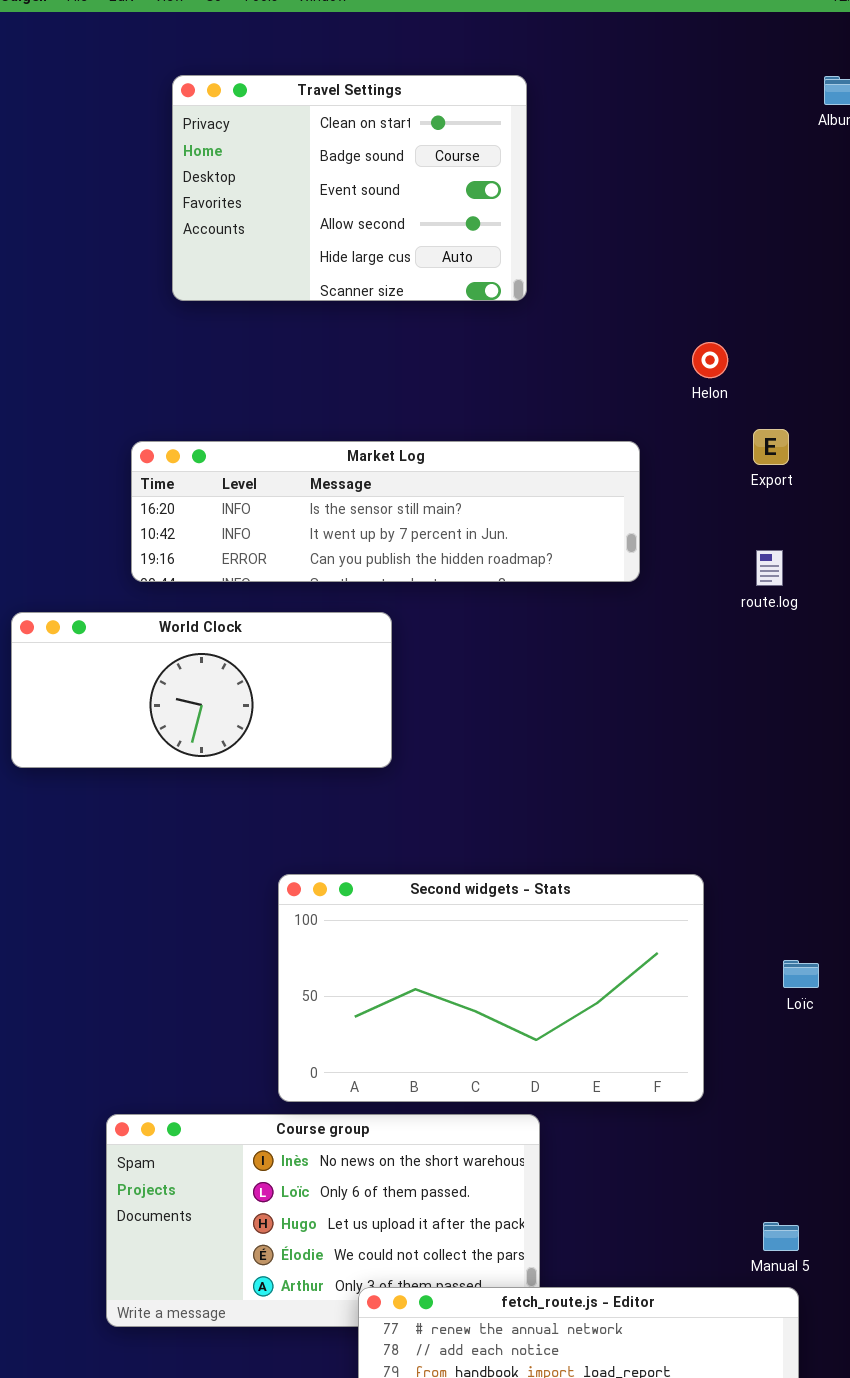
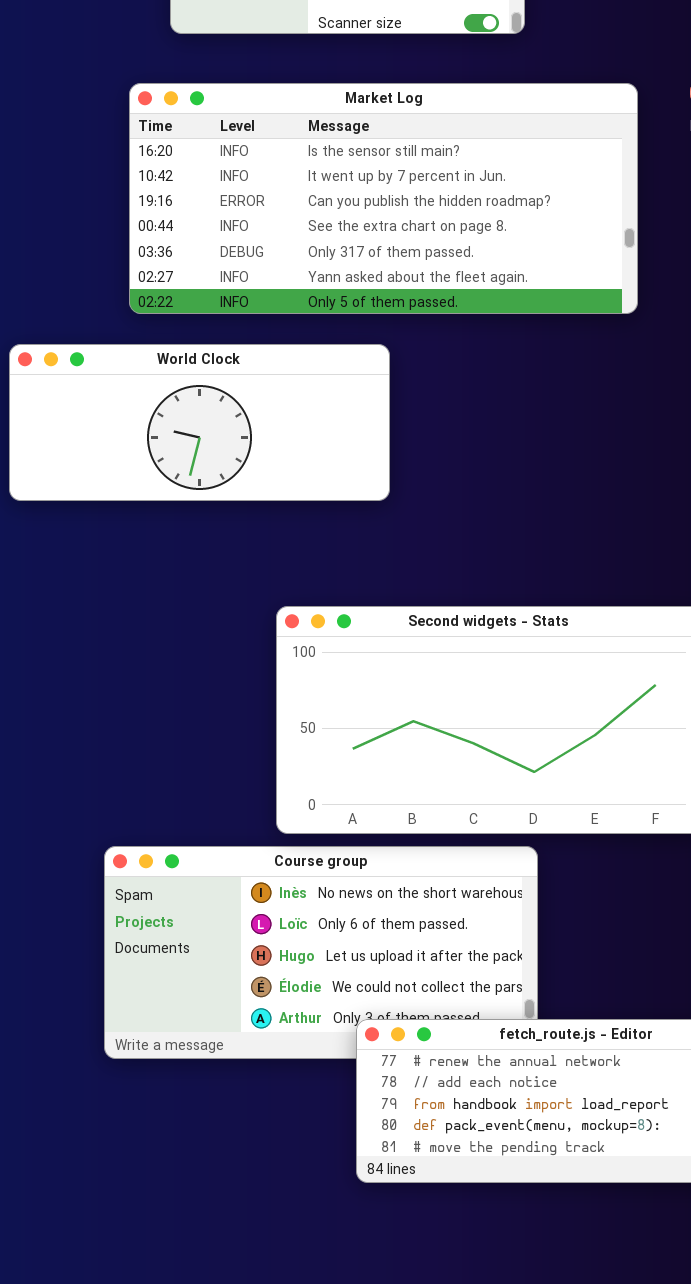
Market Log: [131,441,640,582] -> [129,83,638,314], resized

